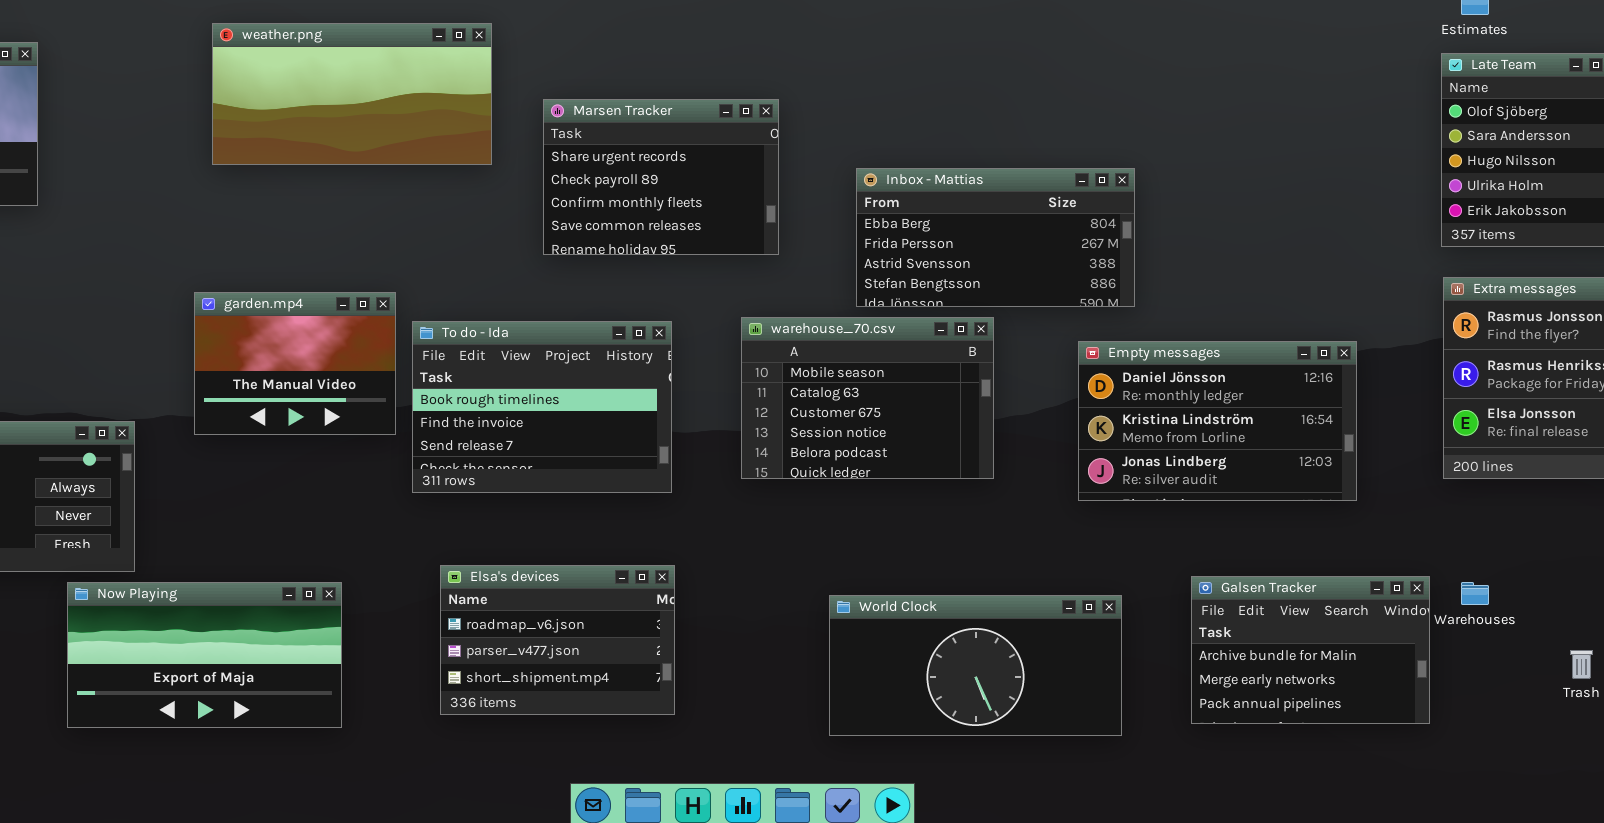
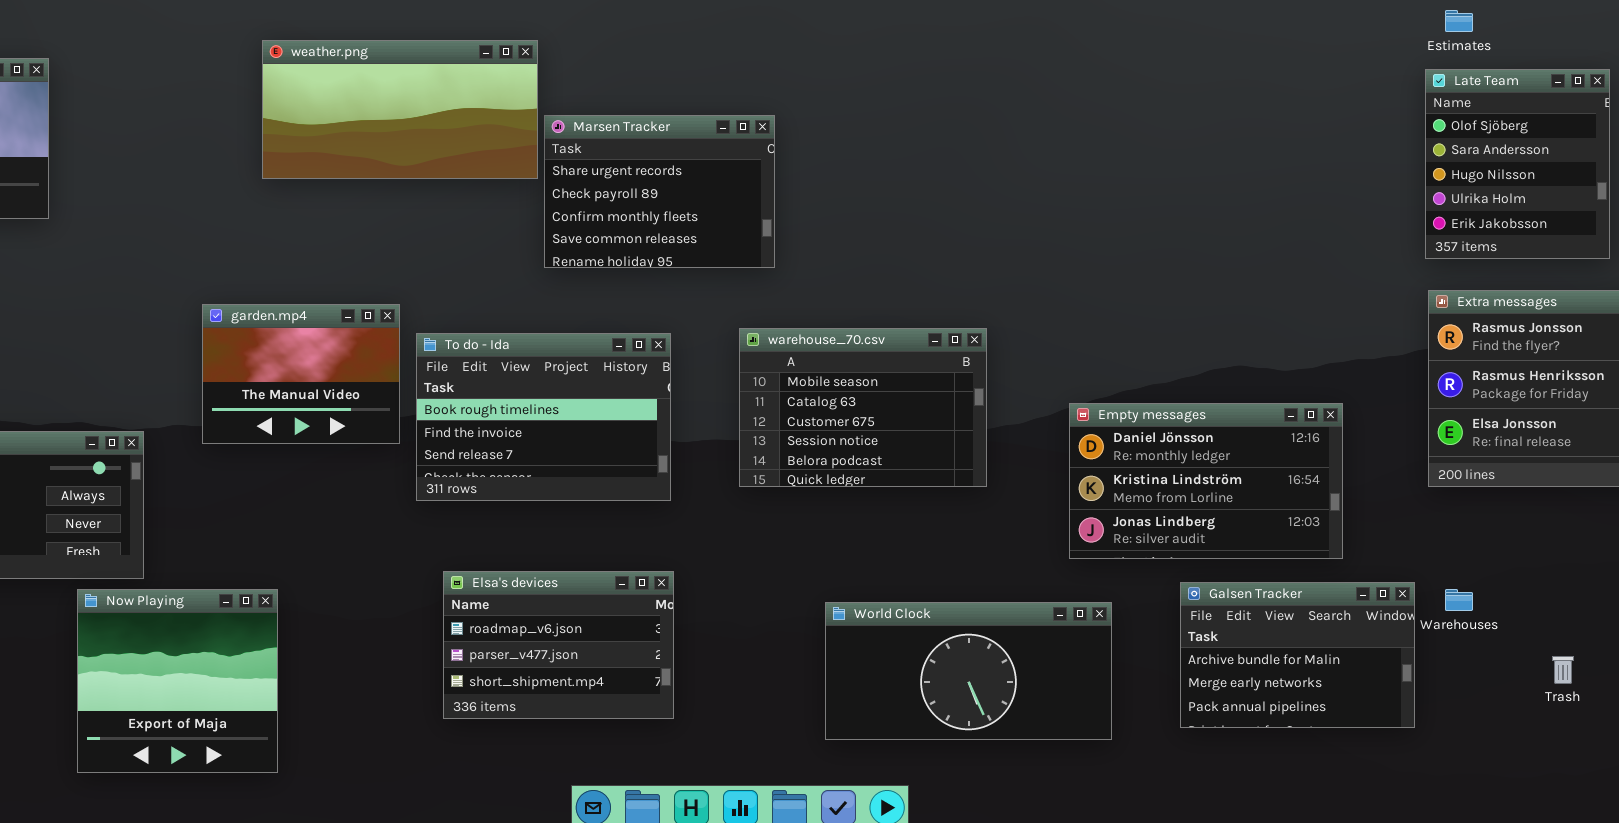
weather.png: [212,23,492,165] -> [262,40,538,179], moved
Inbox - Mattias: [856,168,1135,307] -> none, closed
Empty messages: [1078,341,1357,501] -> [1069,403,1343,559], moved
Now Playing: [67,582,342,728] -> [77,589,278,773], resized

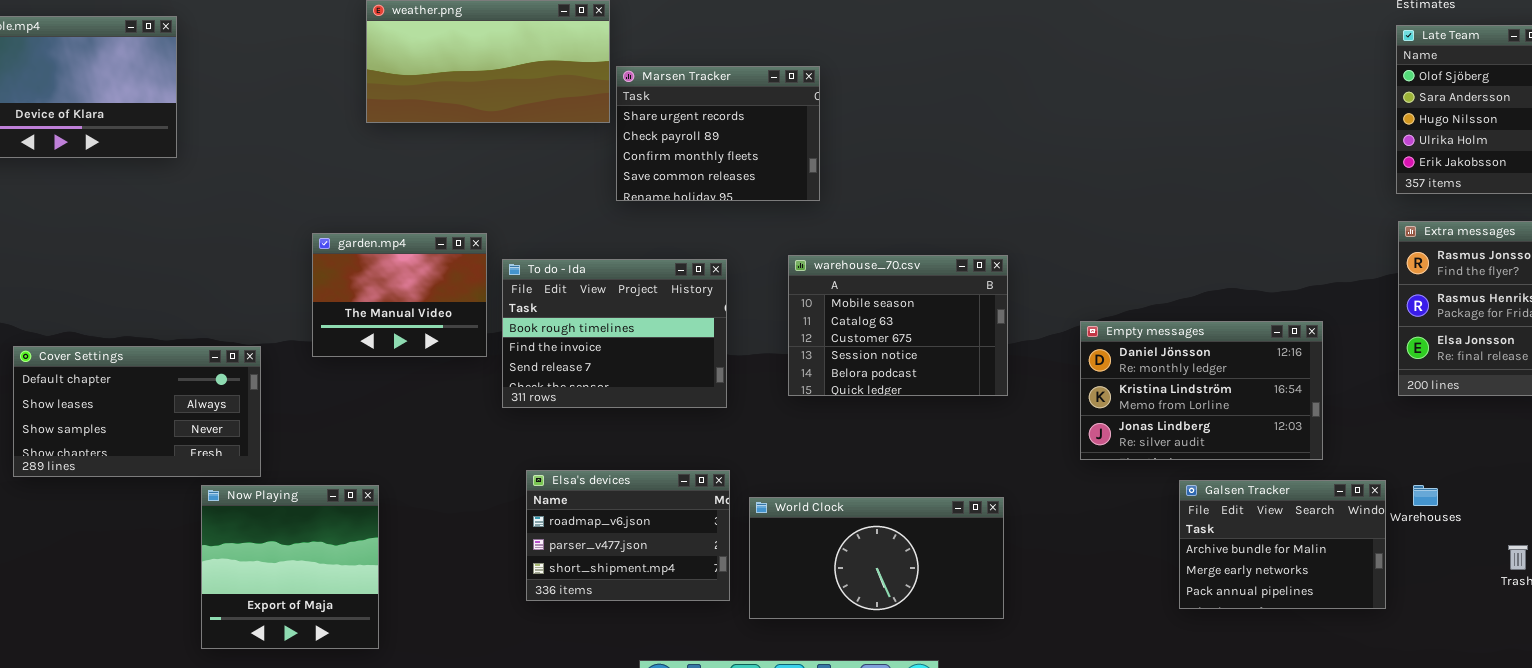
World Clock: [825,602,1112,740] -> [749,497,1004,619], moved

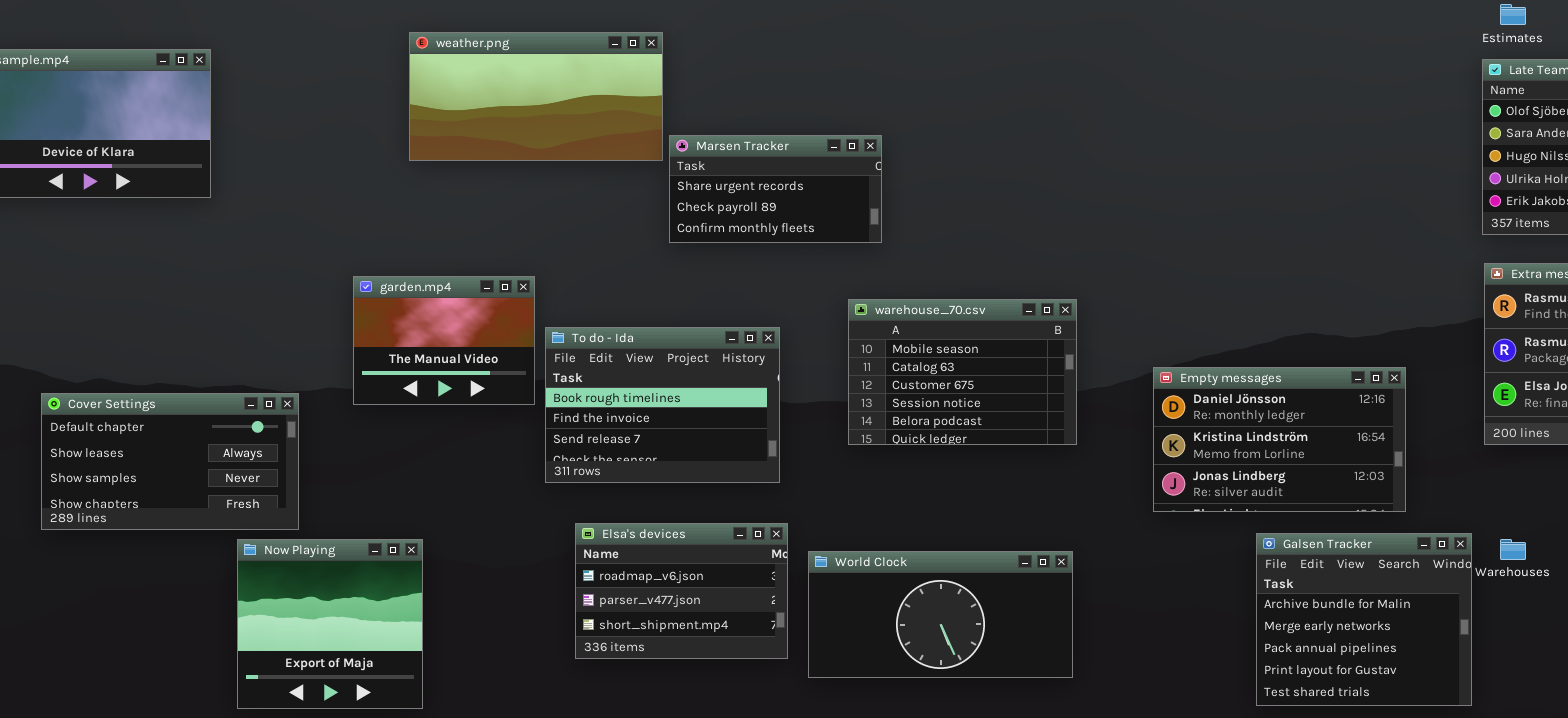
Marsen Tracker: [616,66,820,201] -> [669,135,882,243], resized
To do - Ida: [502,259,727,408] -> [545,327,780,483], moved
Galsen Tracker: [1179,480,1386,609] -> [1256,533,1472,706], resized

